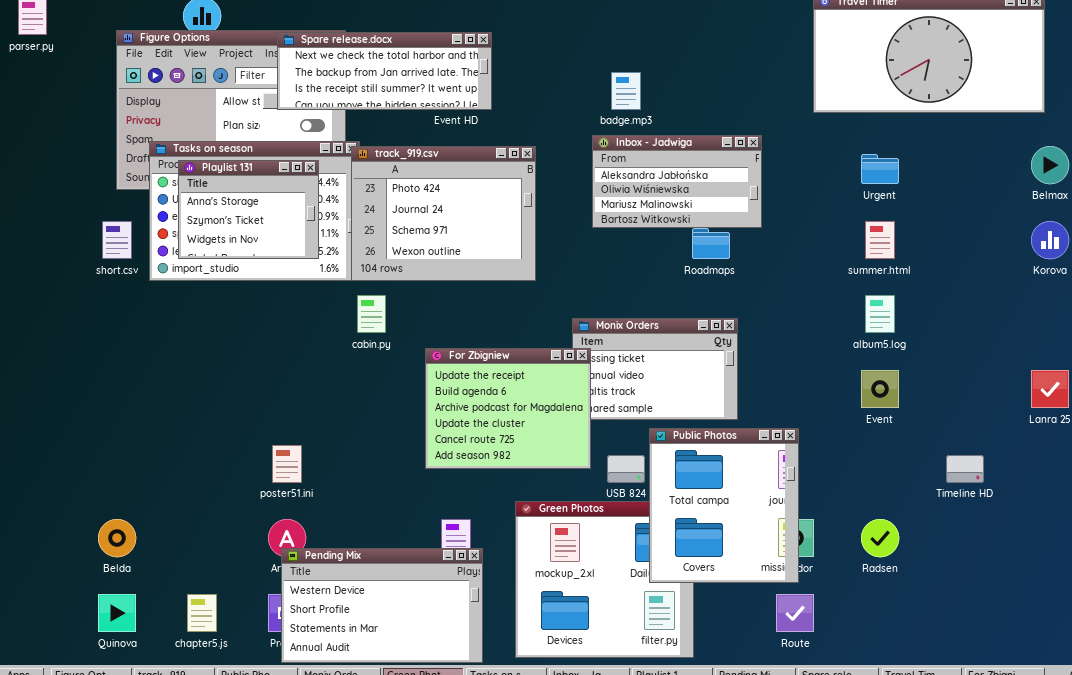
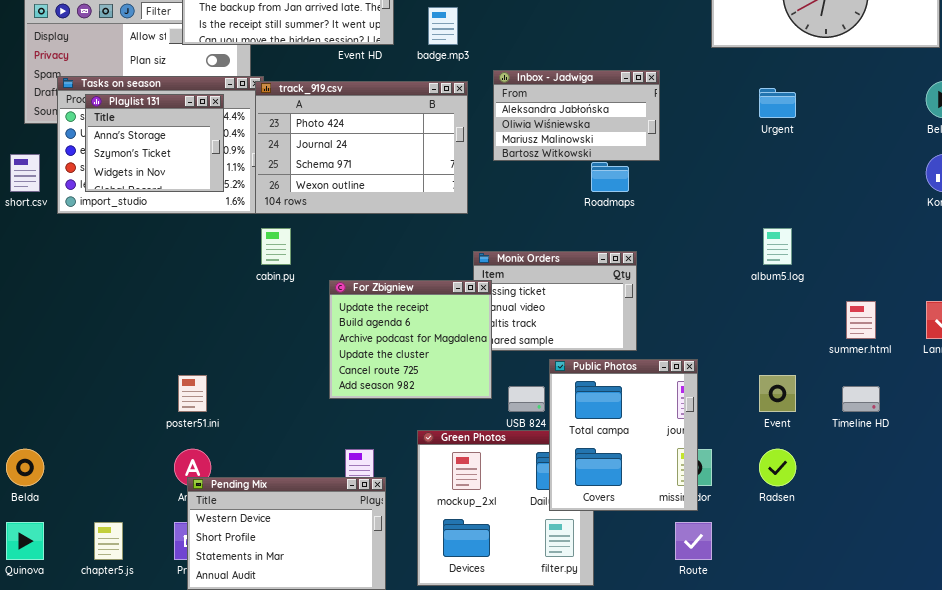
badge.mp3: [611,72,641,110] -> [428,7,458,45], moved
track_919.csv: [351,146,536,281] -> [255,81,468,214], resized
summer.html: [865,221,895,259] -> [846,301,876,339], moved
Event: [861,370,899,408] -> [759,375,796,412], moved

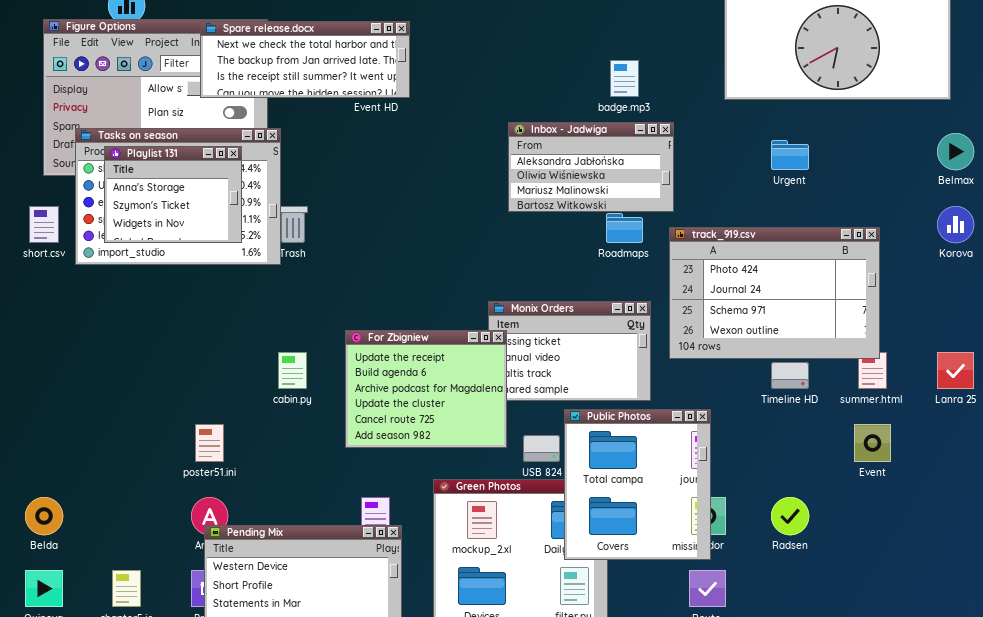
badge.mp3: [428,7,458,45] -> [610,60,639,97], moved
track_919.csv: [255,81,468,214] -> [669,227,880,359], moved
cabin.py: [261,228,291,265] -> [278,352,307,389], moved
Event: [759,375,796,412] -> [854,424,891,462], moved
Timeline HD: [842,386,880,412] -> [771,362,809,389], moved

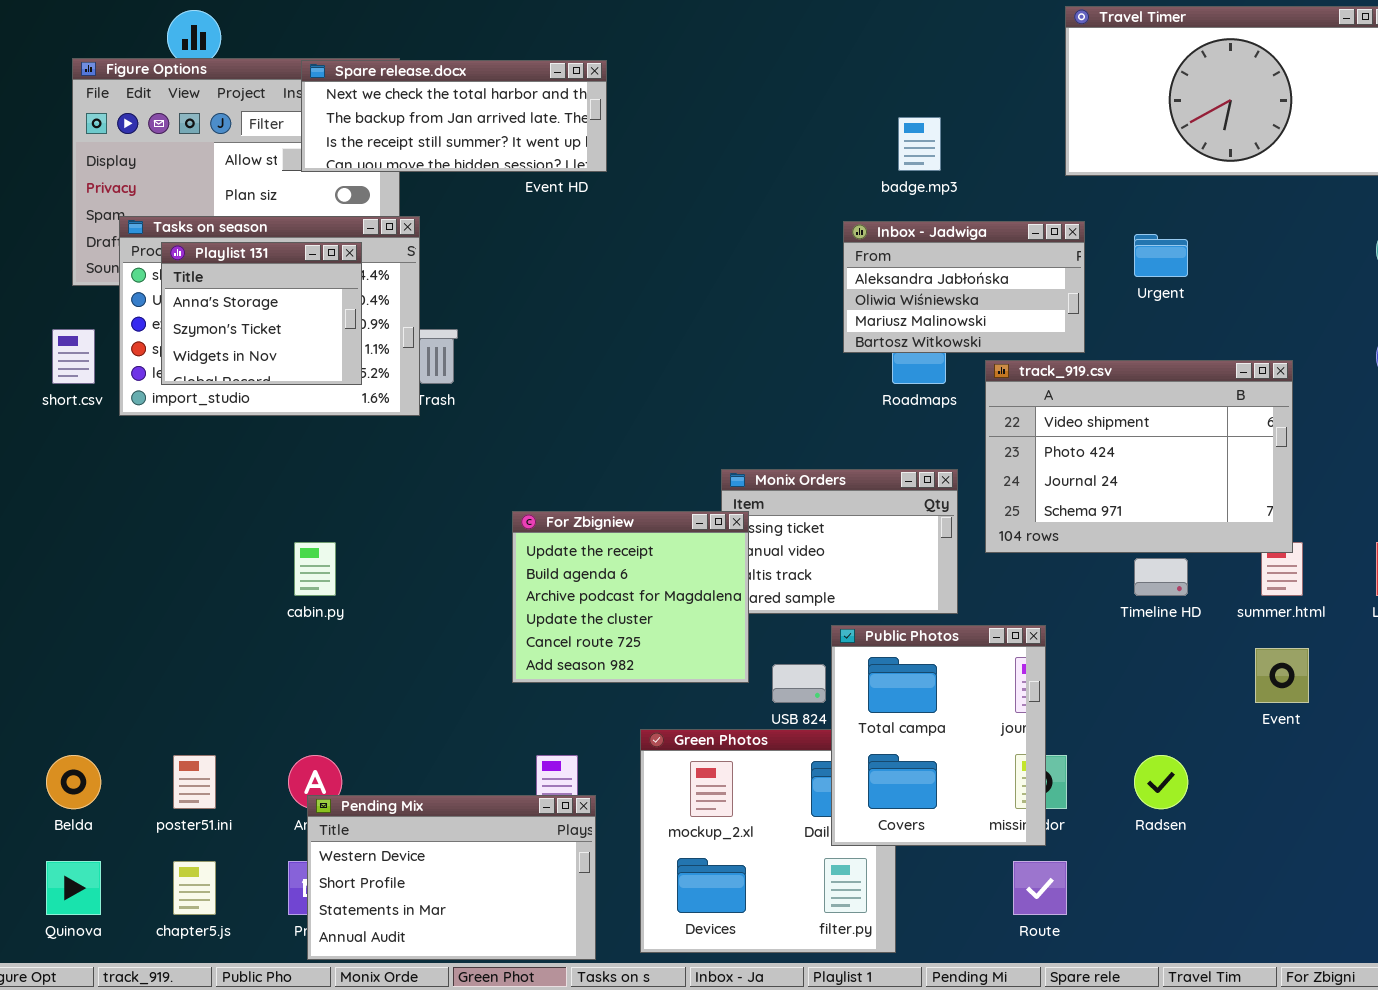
Inbox - Jadwiga: [508,122,674,212] -> [843,221,1085,353], moved
track_919.csv: [669,227,880,359] -> [985,360,1293,553], scrolled up 1 row
cabin.py: [278,352,307,389] -> [294,542,336,596], moved
poster51.ini: [195,424,224,462] -> [173,755,216,809], moved

